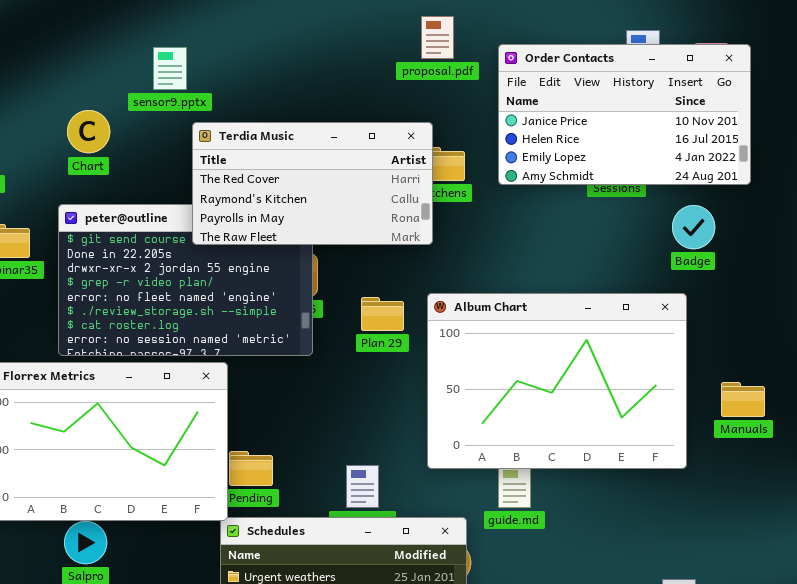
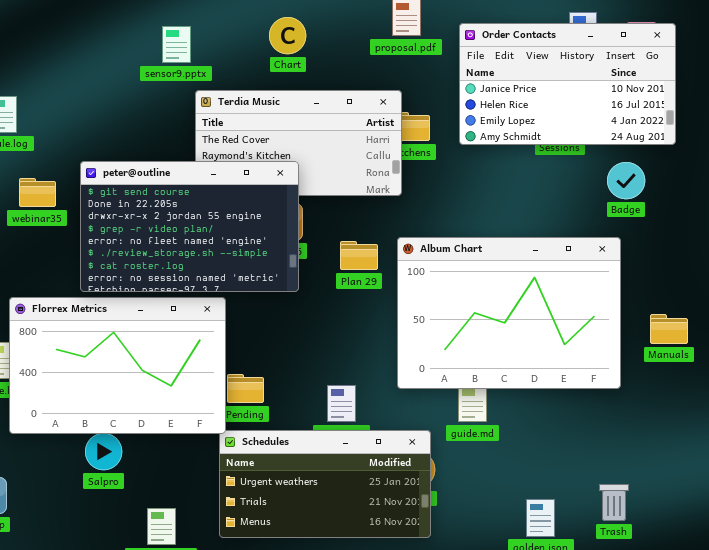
Chart: [67,110,110,153] -> [269,17,306,54], moved
peter@outline: [58,204,313,356] -> [80,161,299,292], raised

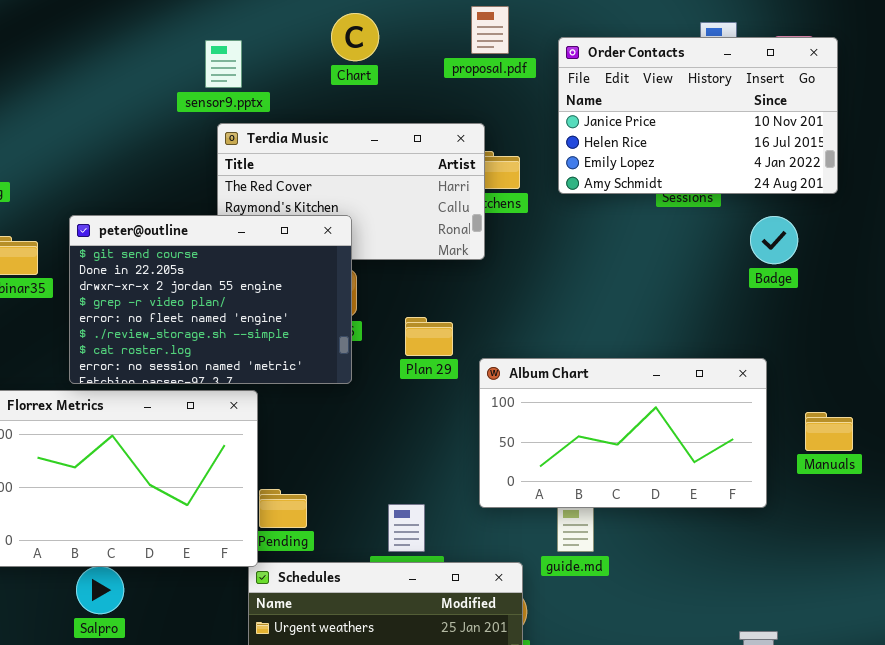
Chart: [269,17,306,54] -> [331,13,379,61], moved
sensor9.pptx: [162,26,191,63] -> [205,40,242,88], moved
Album Chart: [397,237,621,389] -> [479,358,767,508], resized

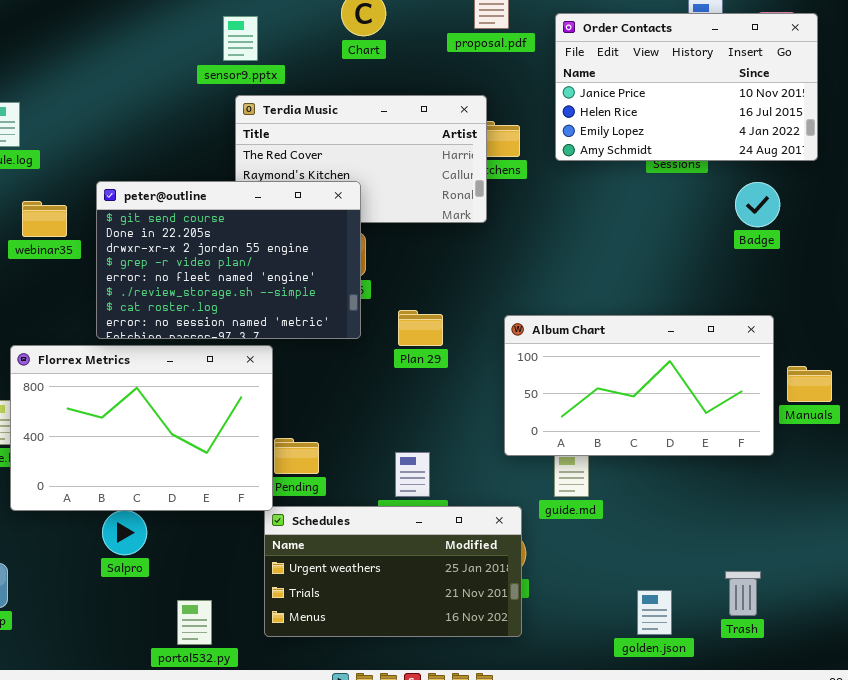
Plan 29: [405,317,453,356] -> [398,310,443,346], moved
Album Chart: [479,358,767,508] -> [504,315,774,456], moved

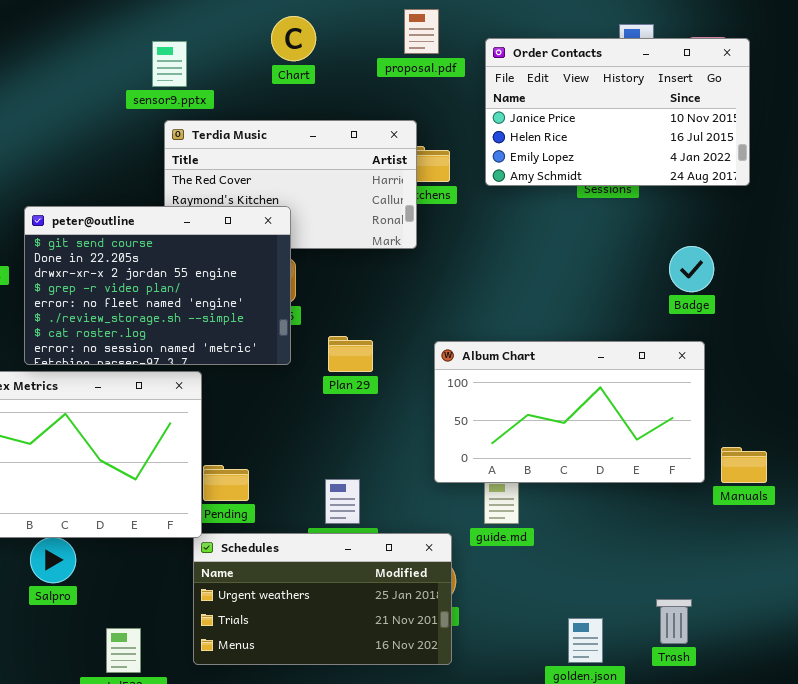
Badge: [735,182,780,227] -> [669,246,714,292], moved
Manuals: [787,366,832,402] -> [721,447,767,483], moved

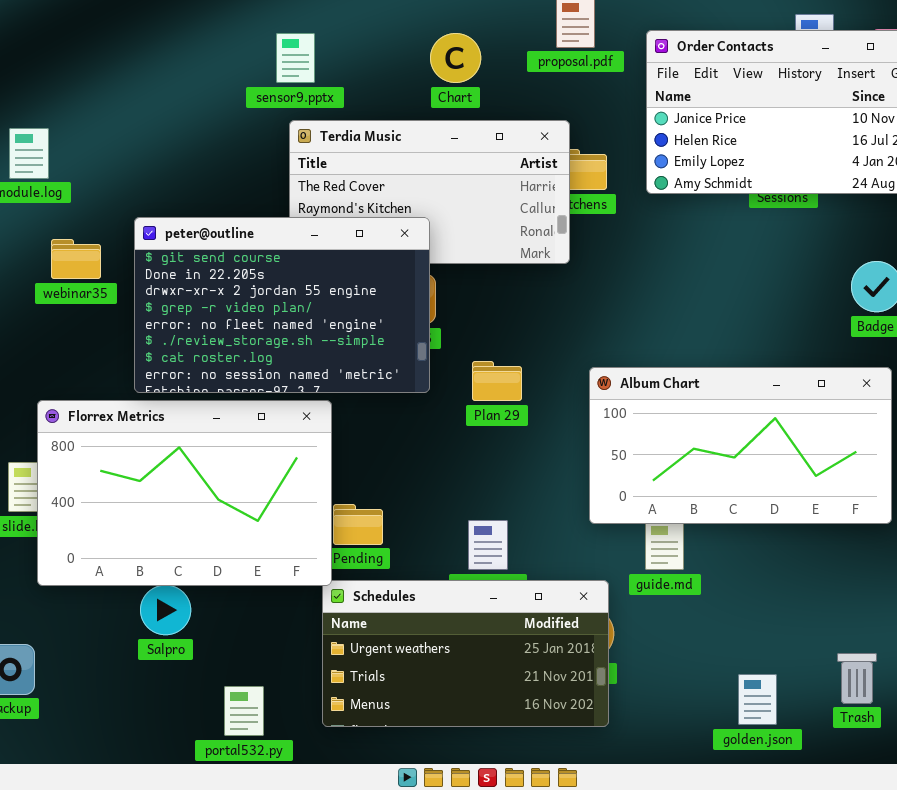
Chart: [271,16,316,61] -> [430,33,481,83], moved

